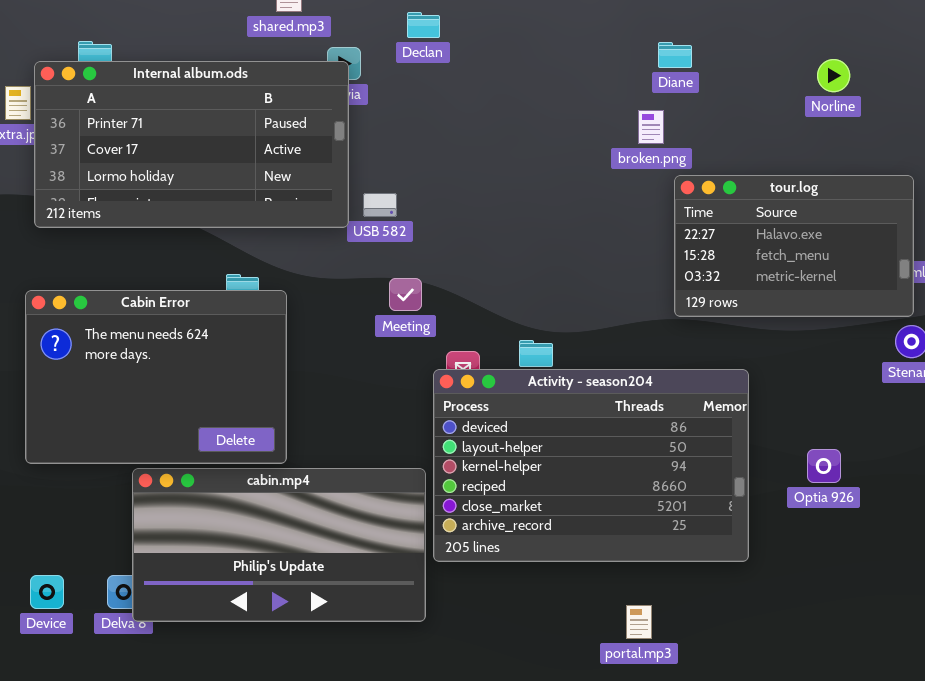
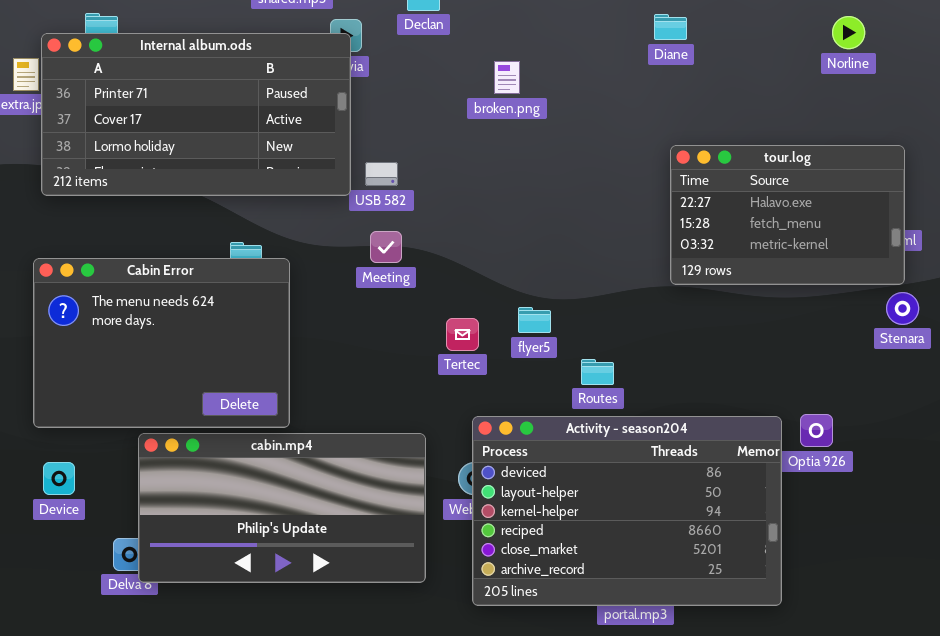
Norline: [817,59,850,92] -> [832,16,865,49], moved
broken.png: [638,110,664,144] -> [494,61,520,94], moved
Meeting: [389,278,422,311] -> [370,231,402,263], moved
Activity - season204: [433,369,749,562] -> [472,416,782,606], moved
Device: [30,575,64,609] -> [43,462,75,495], moved

